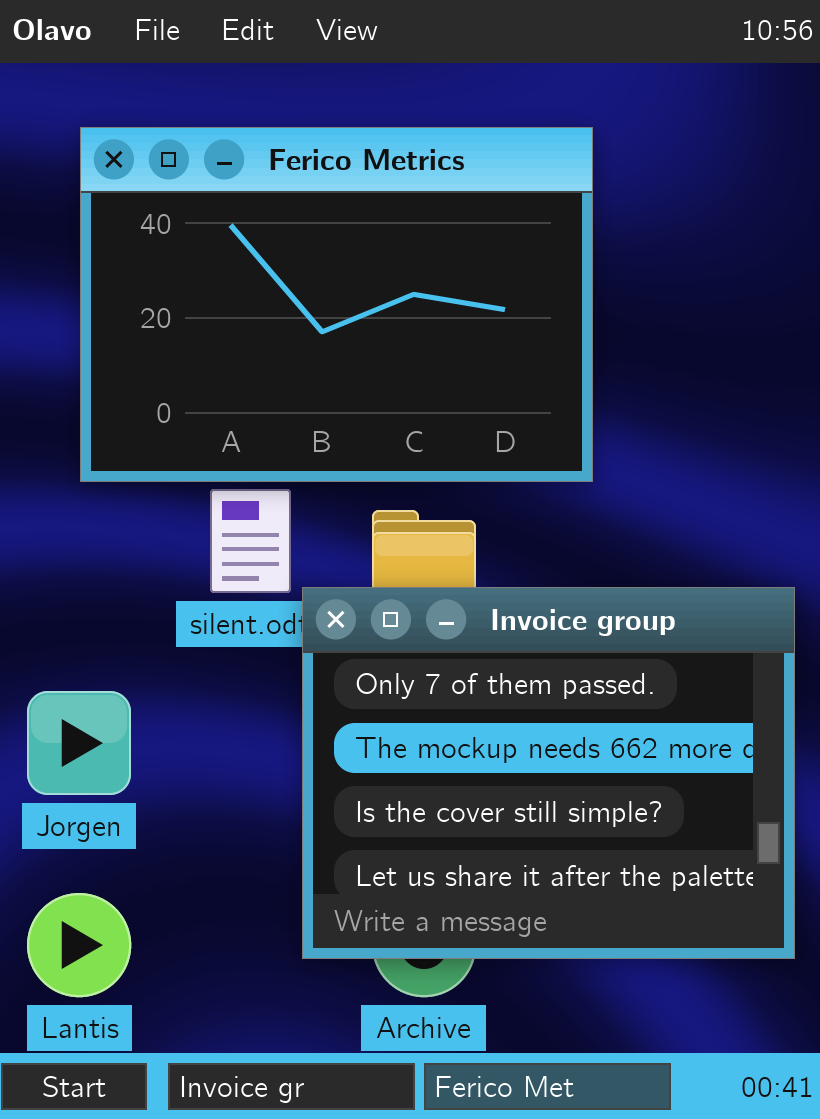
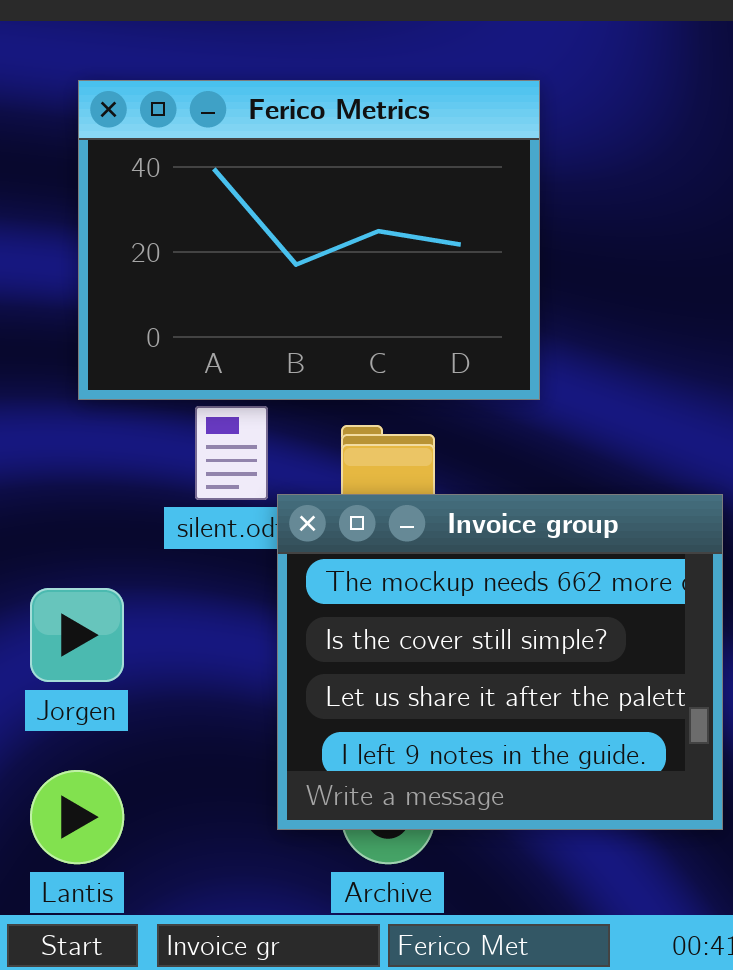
Invoice group: [302,587,795,959] -> [277,494,723,830], scrolled down 1 row

